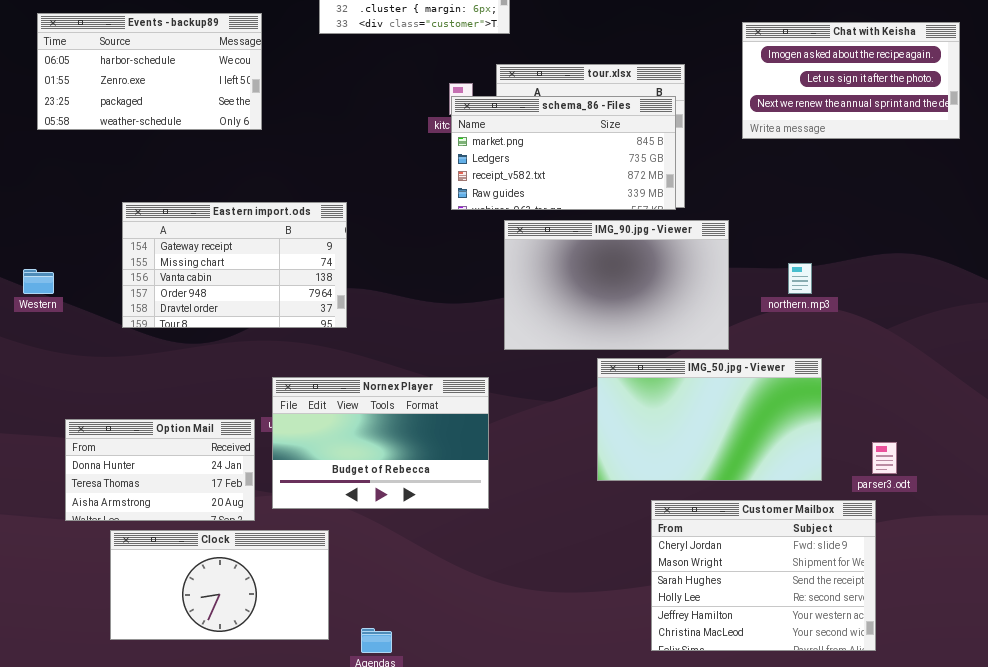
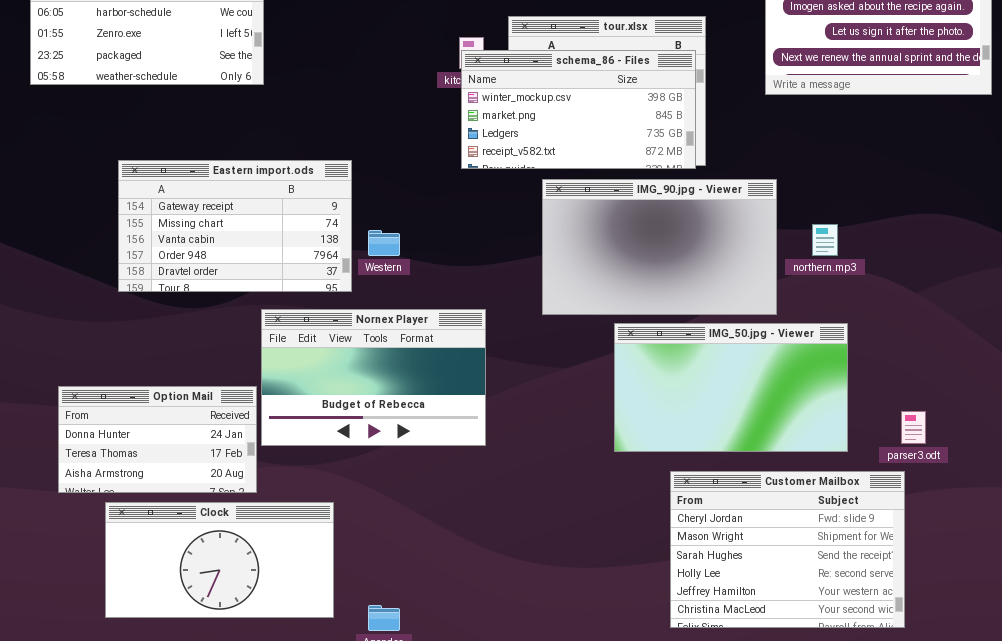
schema_86 - Files: [451,96,676,210] -> [461,50,696,169], scrolled up 1 row
IMG_90.jpg - Viewer: [504,220,729,350] -> [542,179,777,315], moved
Western: [23,269,54,294] -> [368,230,400,256], moved
Nornex Player: [272,377,489,509] -> [261,309,486,446], moved

